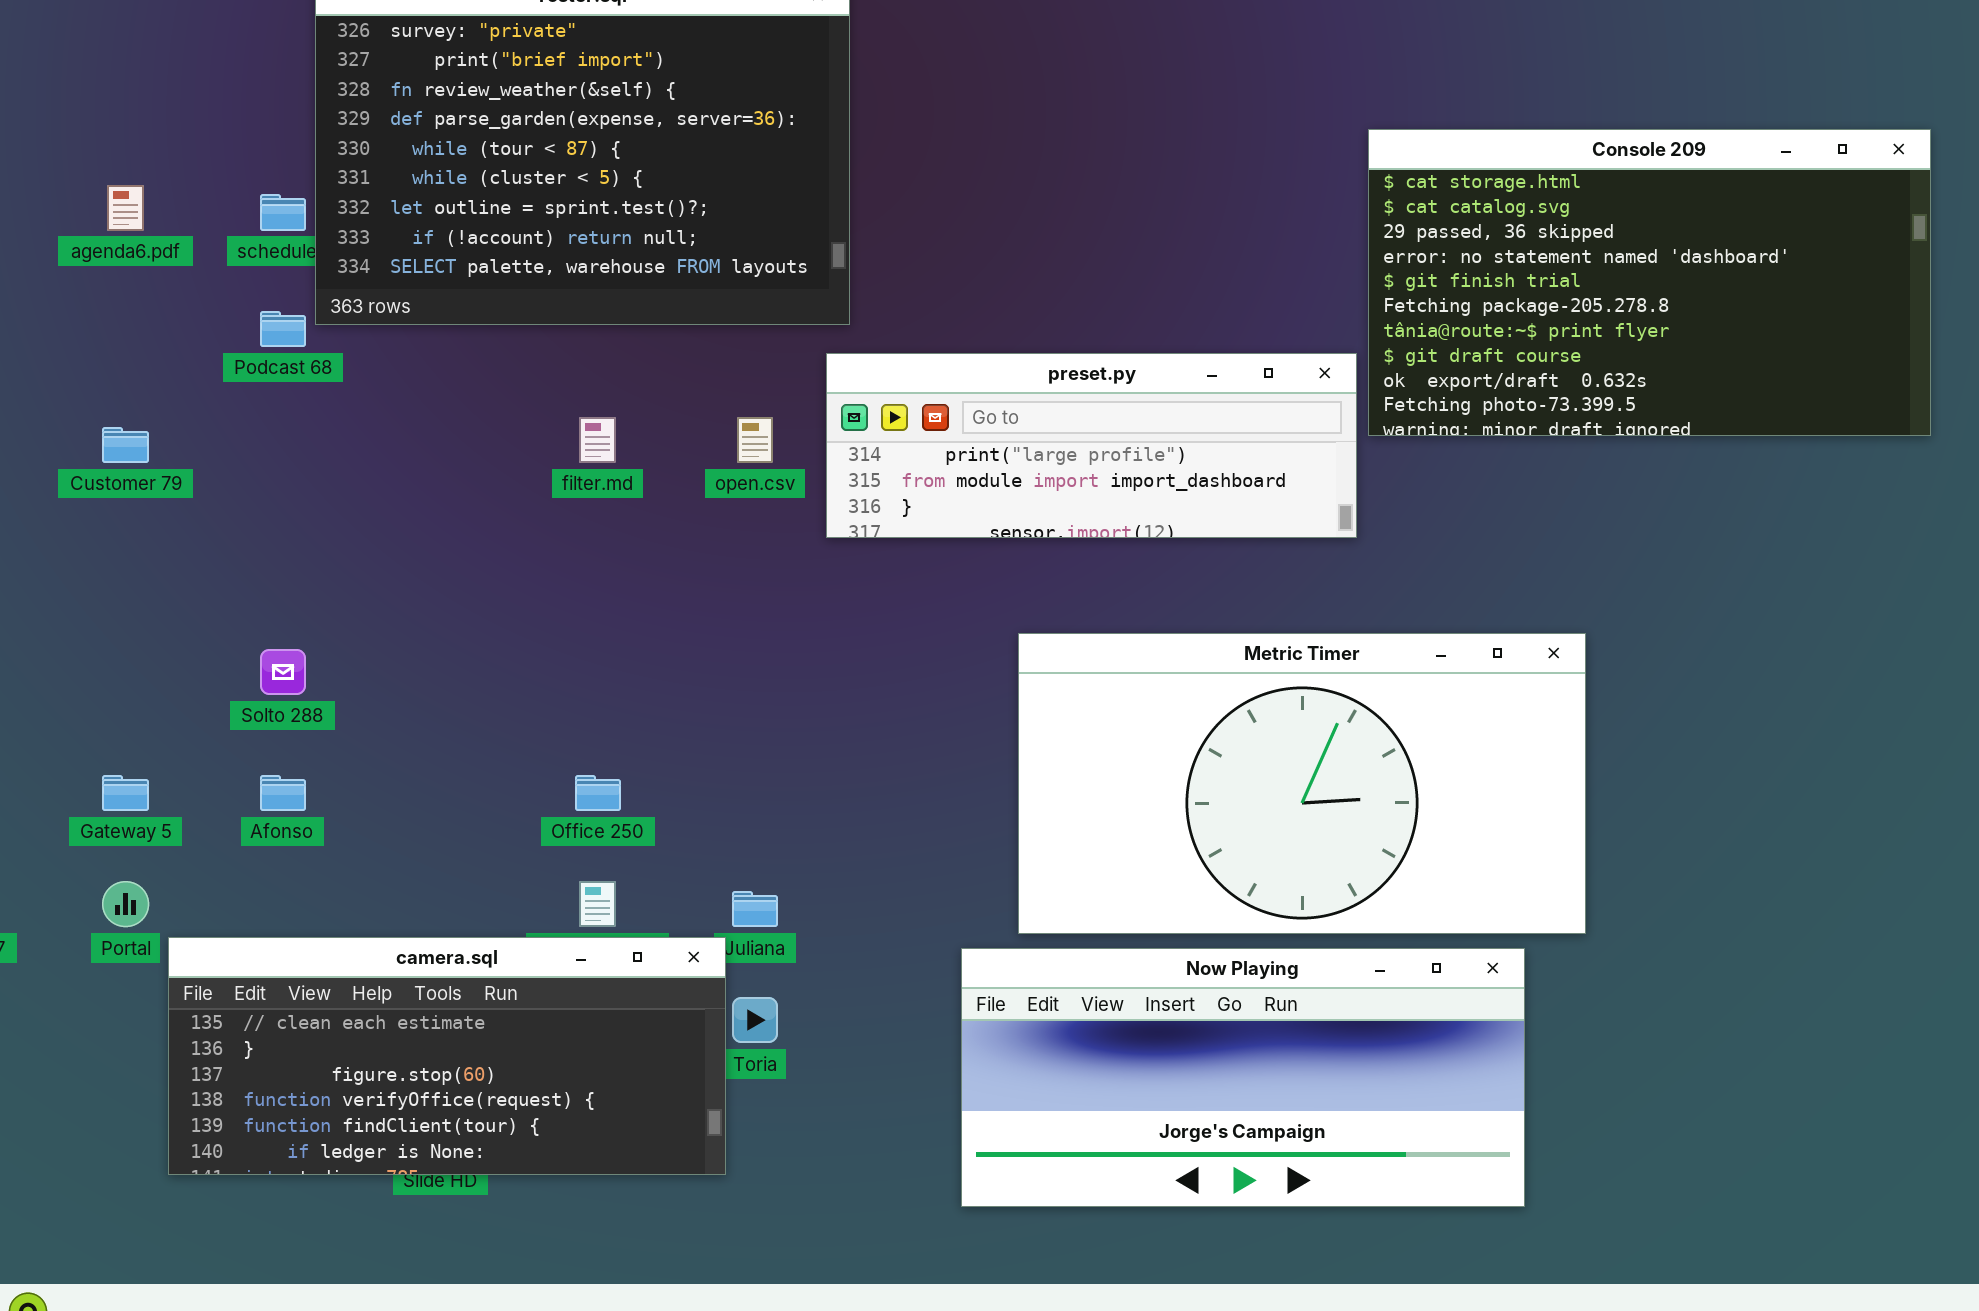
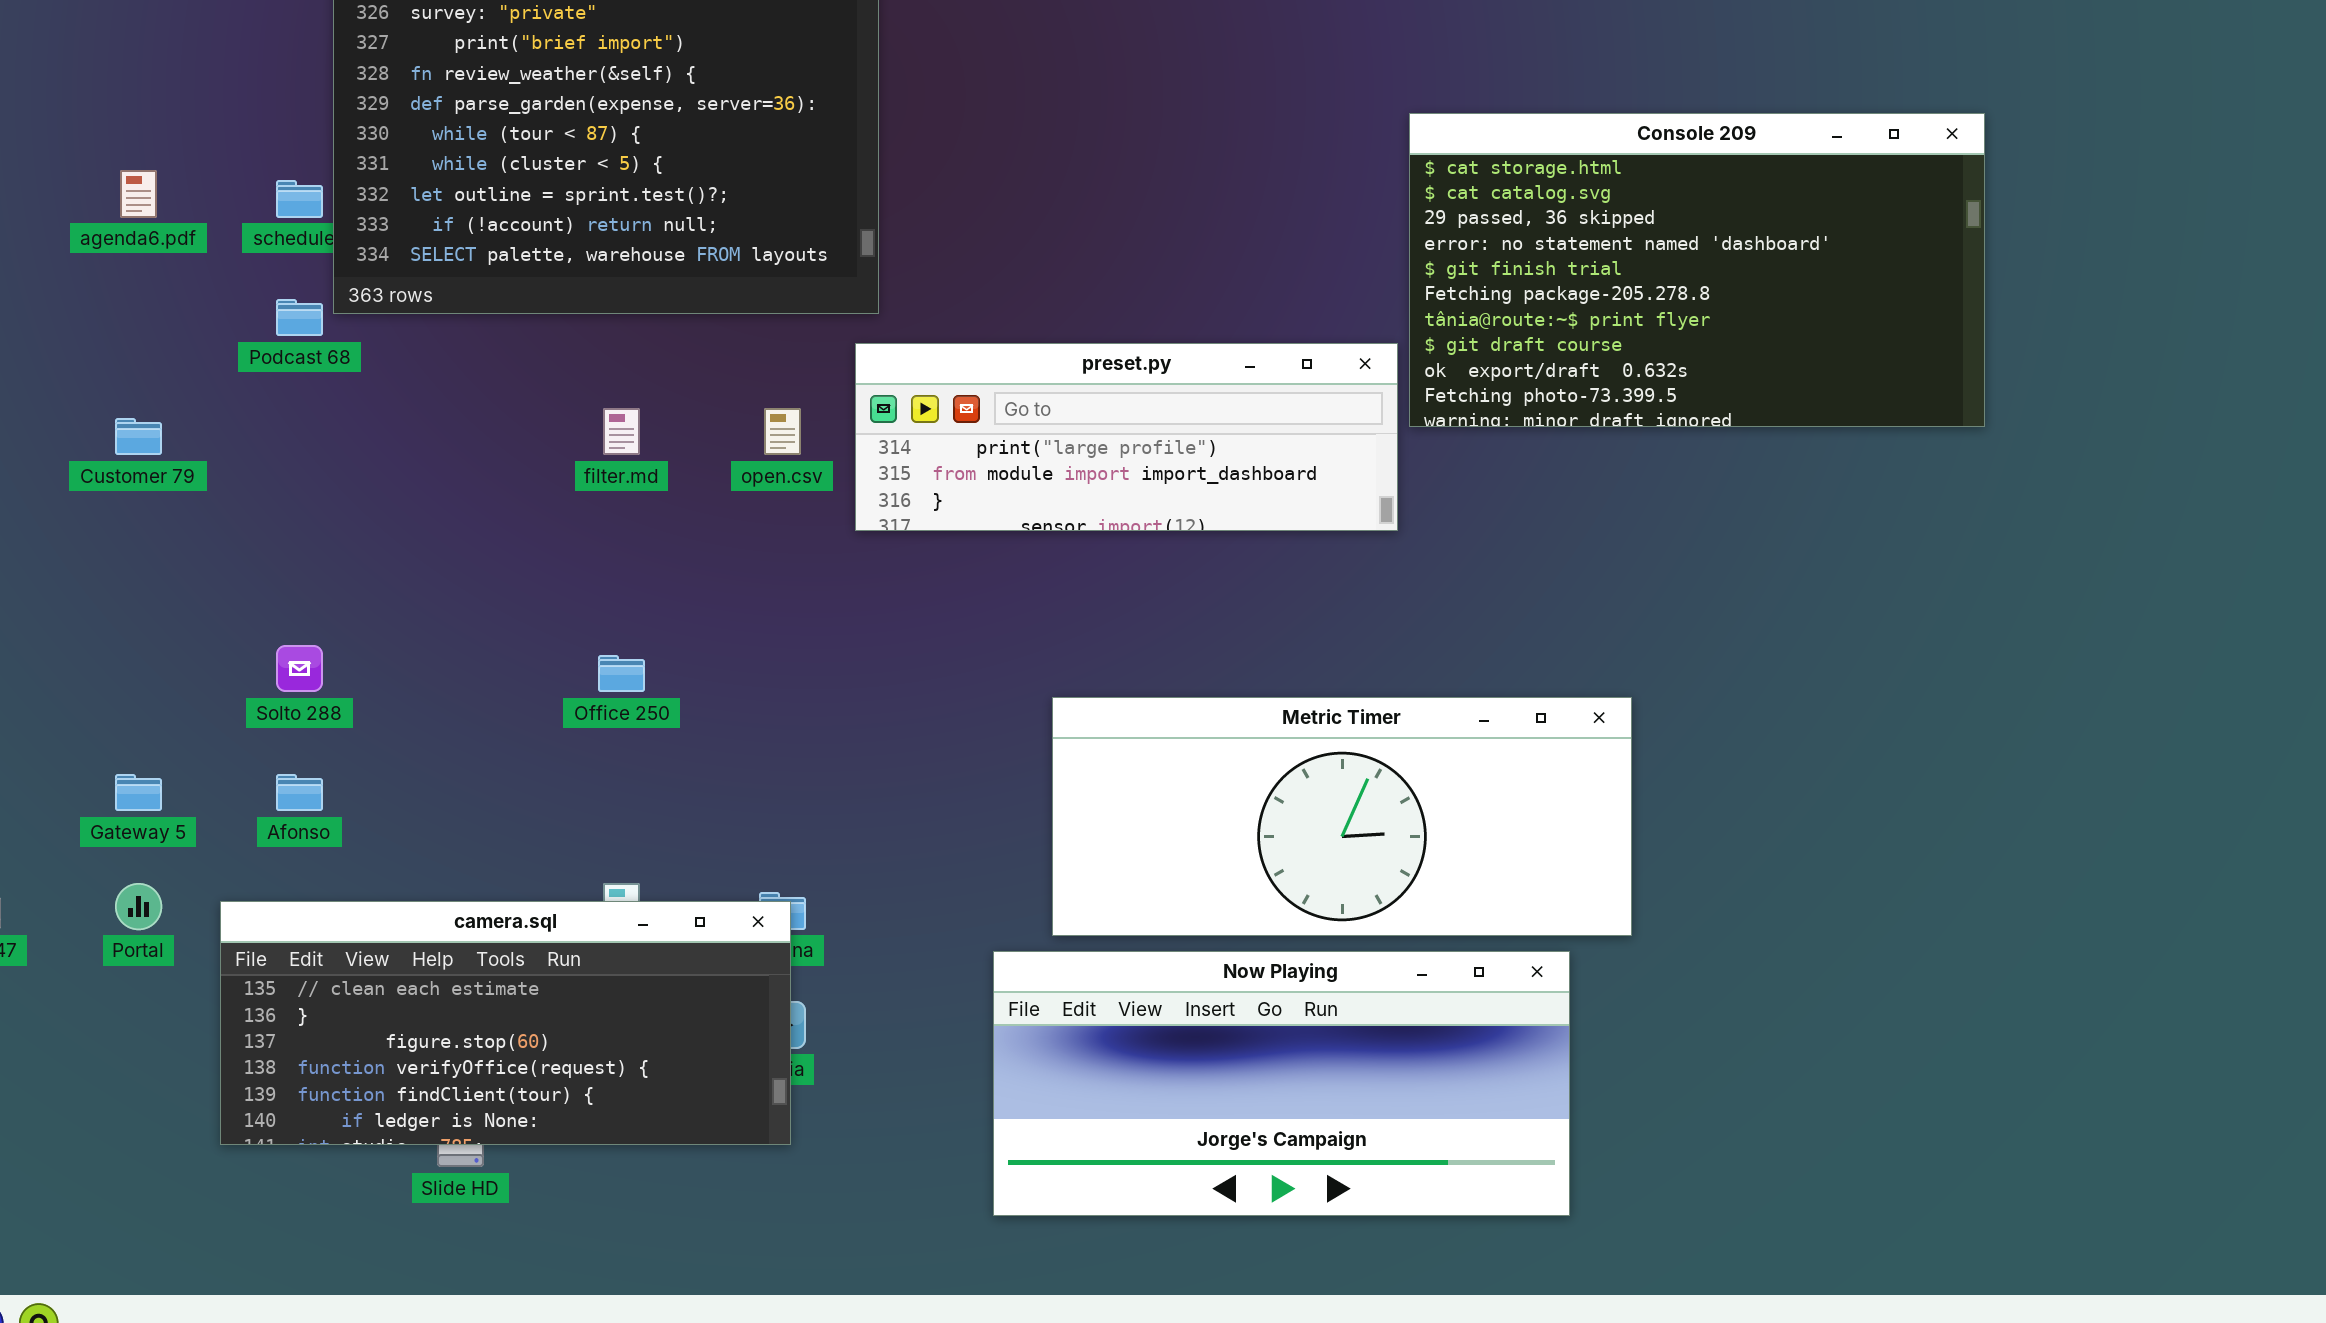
Metric Timer: [1018,633,1586,934] -> [1052,697,1632,936], resized
Office 250: [575,775,621,811] -> [598,655,645,692], moved
camera.sql: [168,937,726,1175] -> [220,901,791,1145], moved

